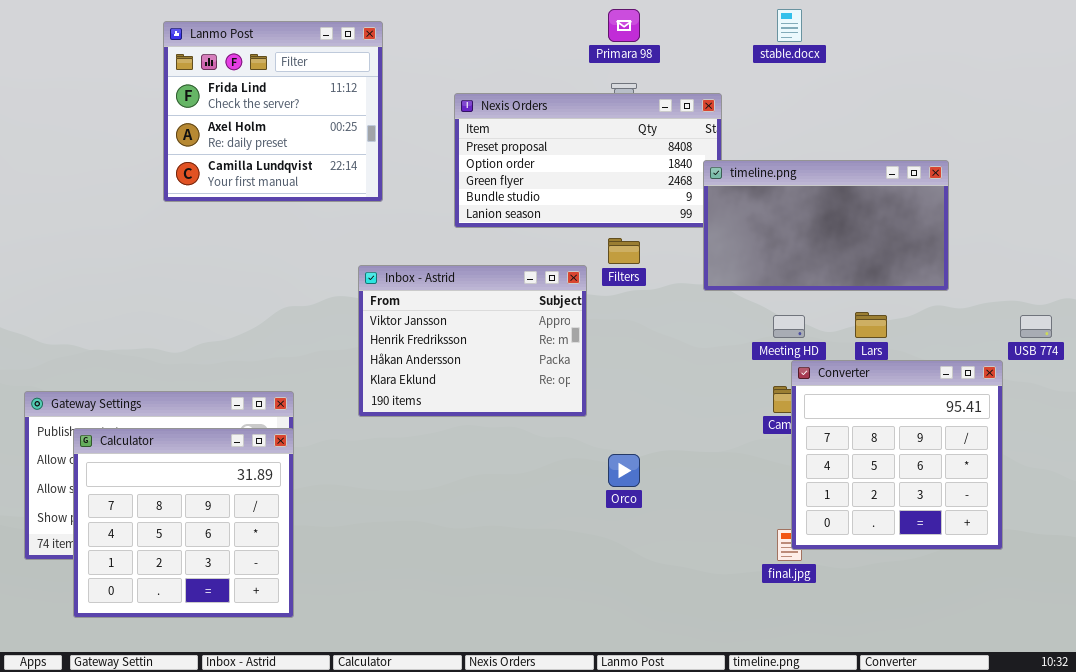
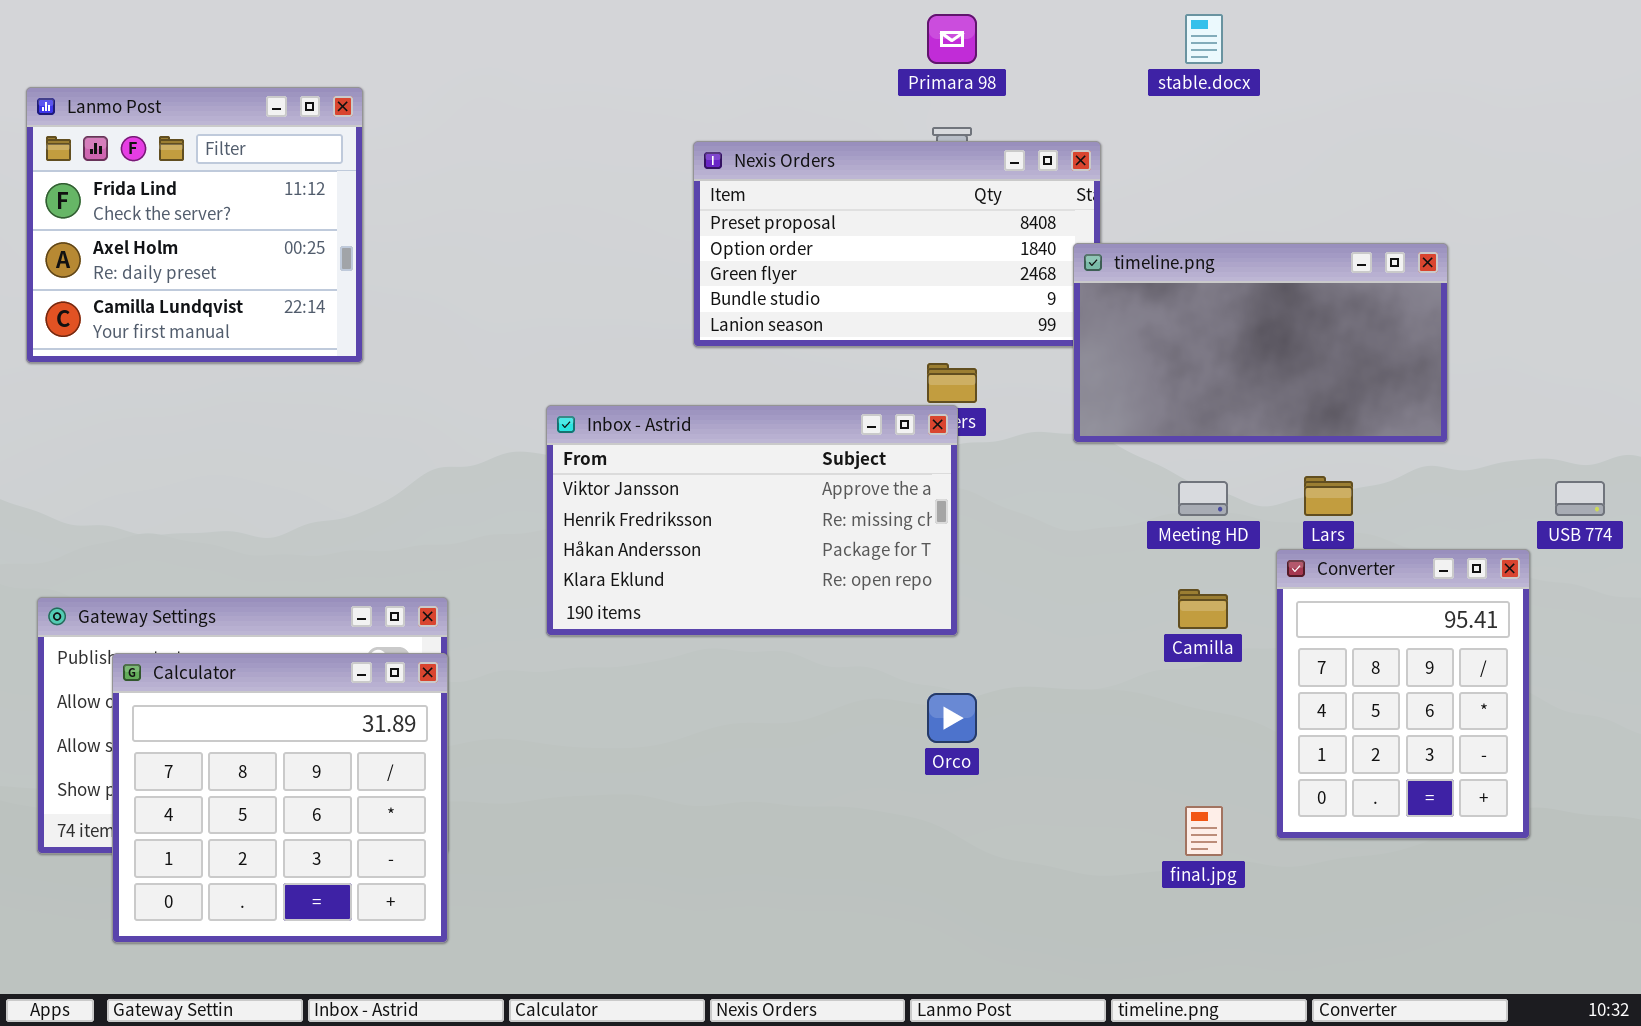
Lanmo Post: [163,21,383,202] -> [26,87,363,363], moved
Inbox - Astrid: [358,265,587,417] -> [546,405,958,636], resized
Converter: [791,360,1003,550] -> [1276,549,1530,839], resized

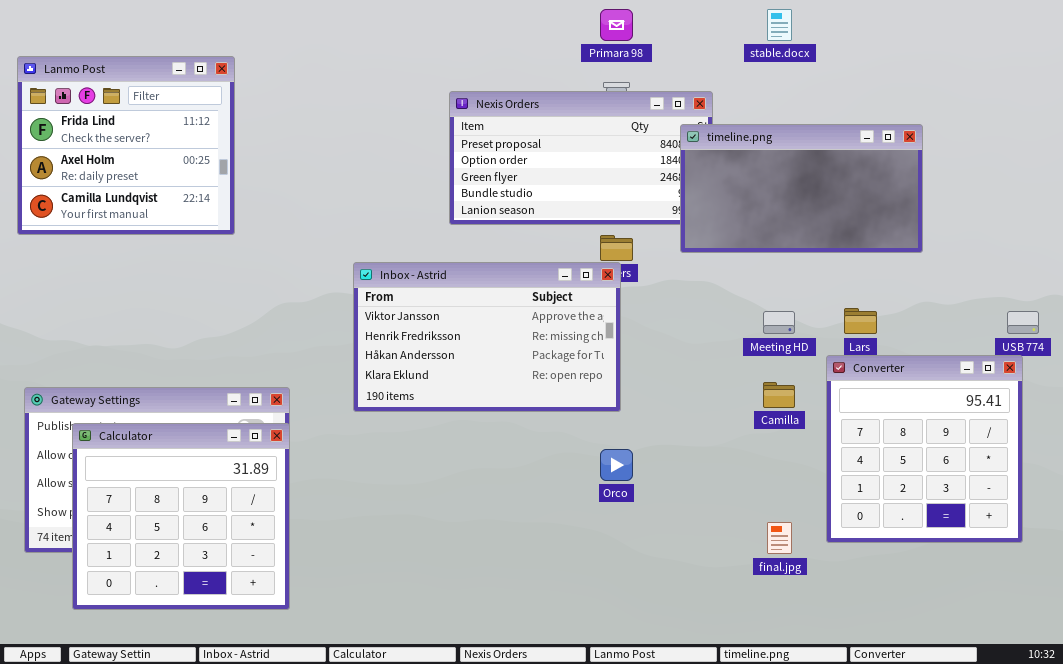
timeline.png: [1073,243,1448,443] -> [680,124,923,253], moved
Converter: [1276,549,1530,839] -> [826,355,1023,543], resized

